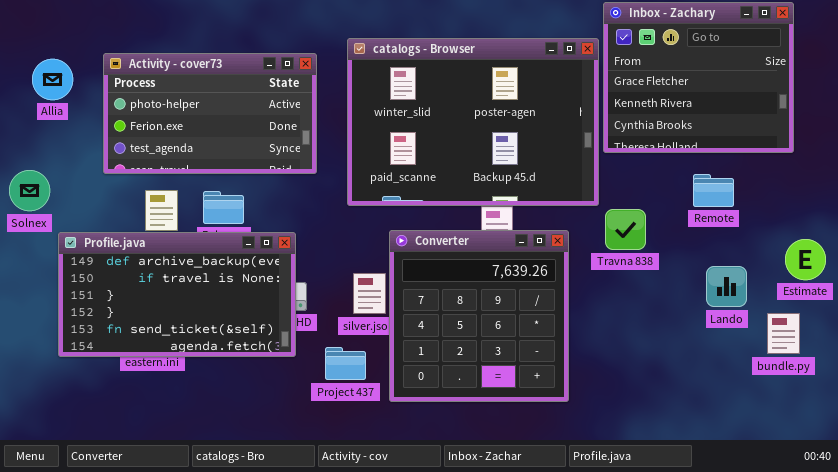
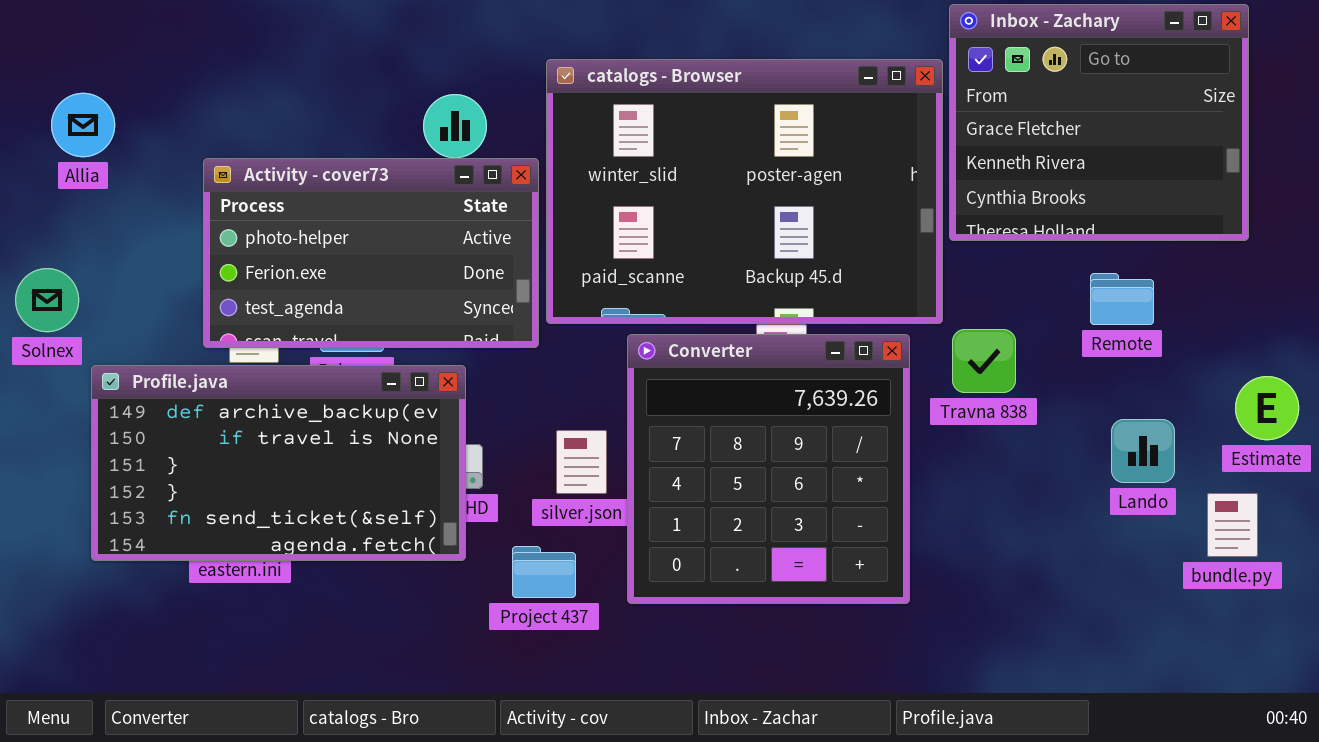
Activity - cover73: [103,53,317,174] -> [203,158,539,348], moved
Converter: [389,230,569,402] -> [627,334,910,604], moved

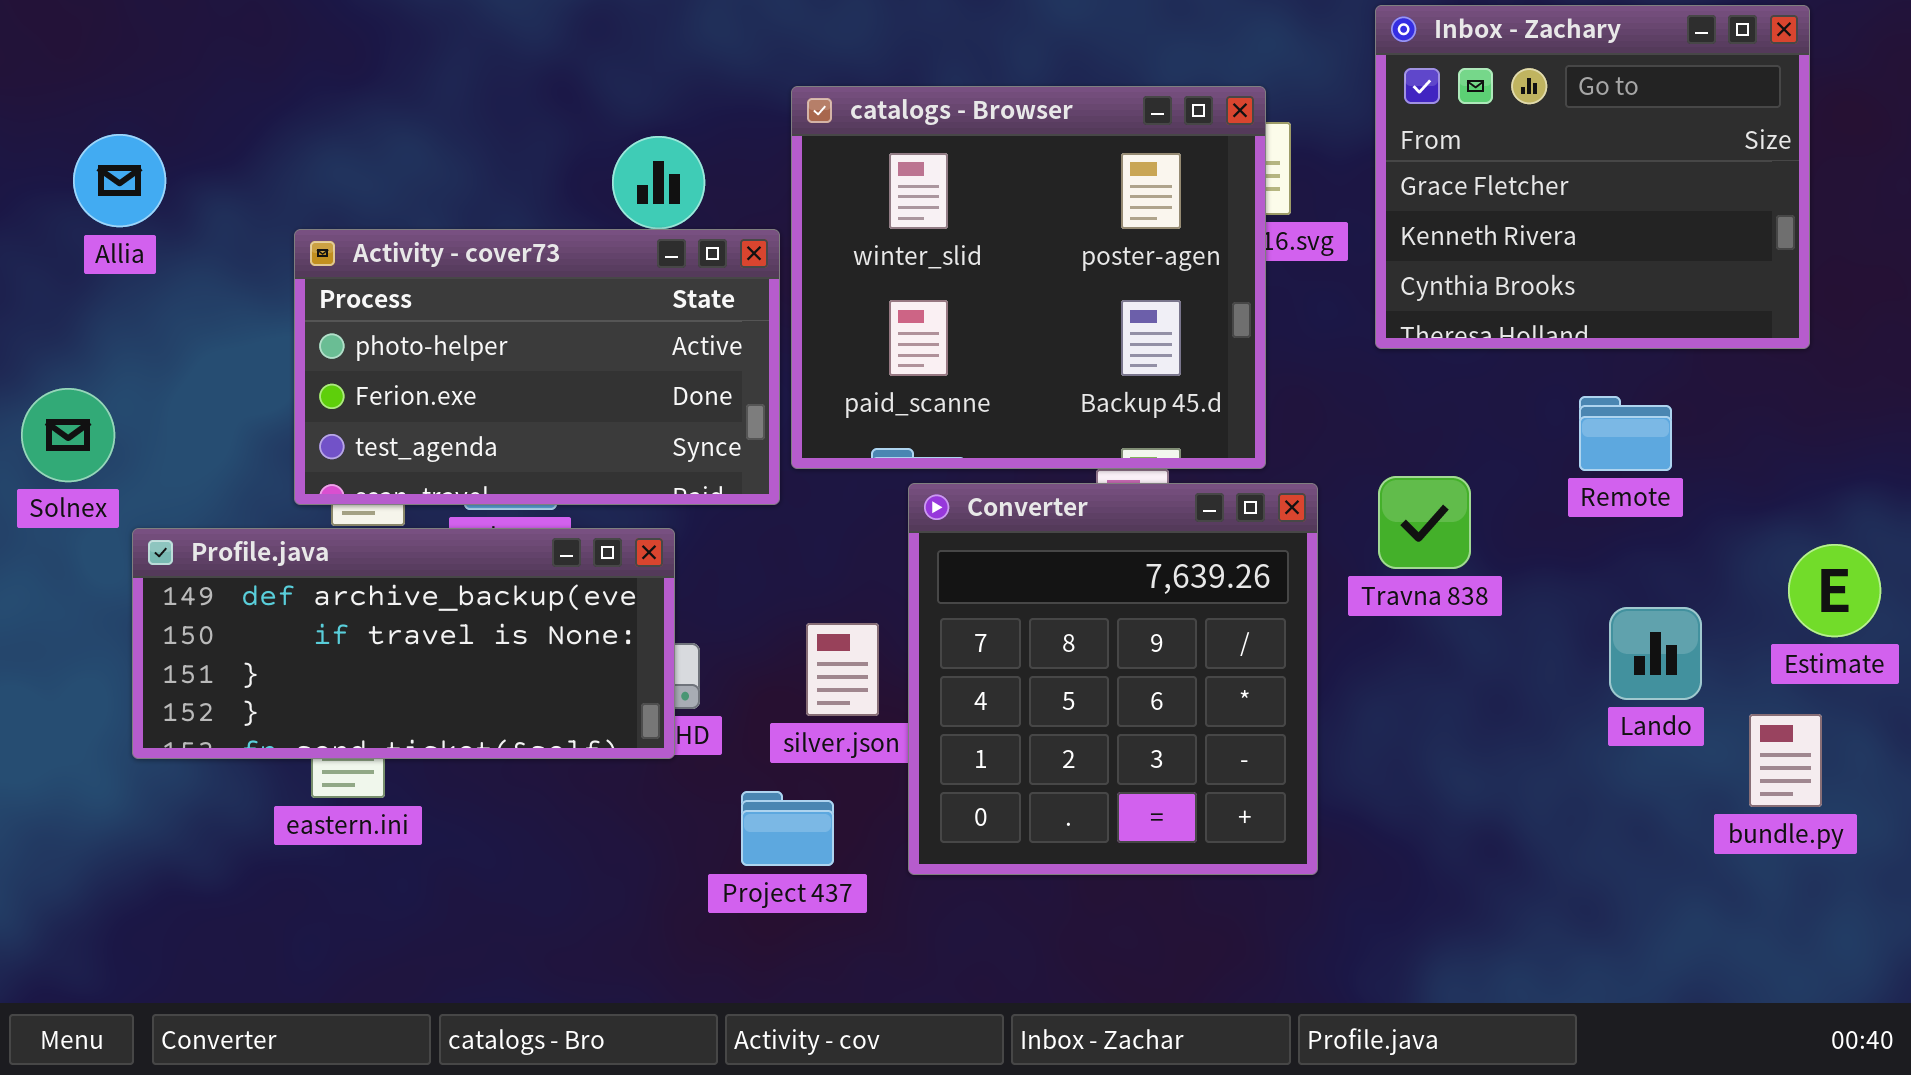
catalogs - Browser: [546,59,943,324] -> [791,86,1266,469], resized
Profile.java: [91,365,466,561] -> [132,528,675,759], resized

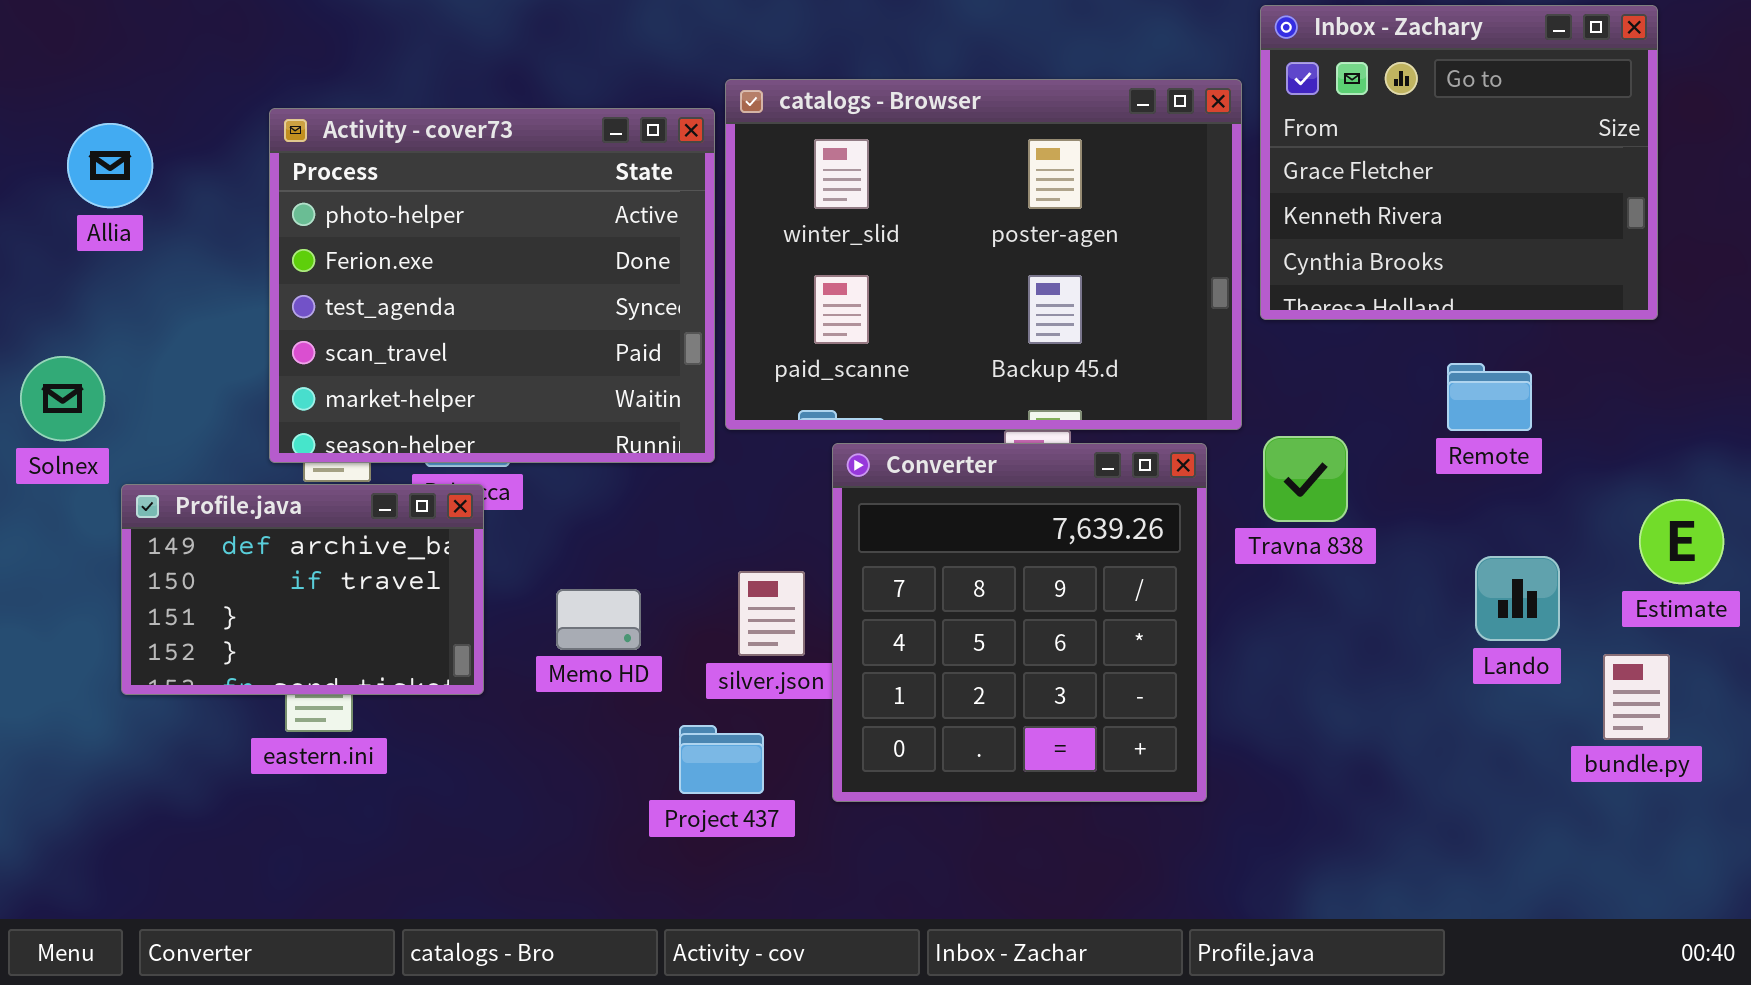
catalogs - Browser: [791,86,1266,469] -> [725,79,1242,430], resized
Activity - cover73: [294,229,780,505] -> [269,108,715,463], resized
Profile.java: [132,528,675,759] -> [121,484,484,695], resized

